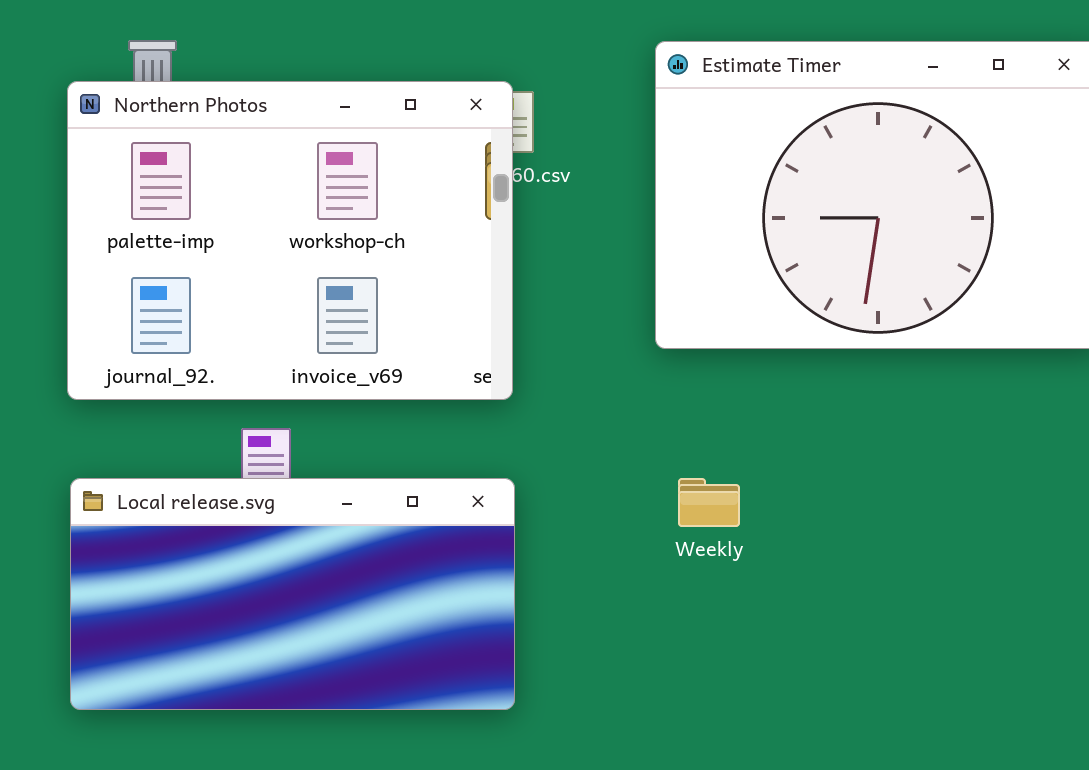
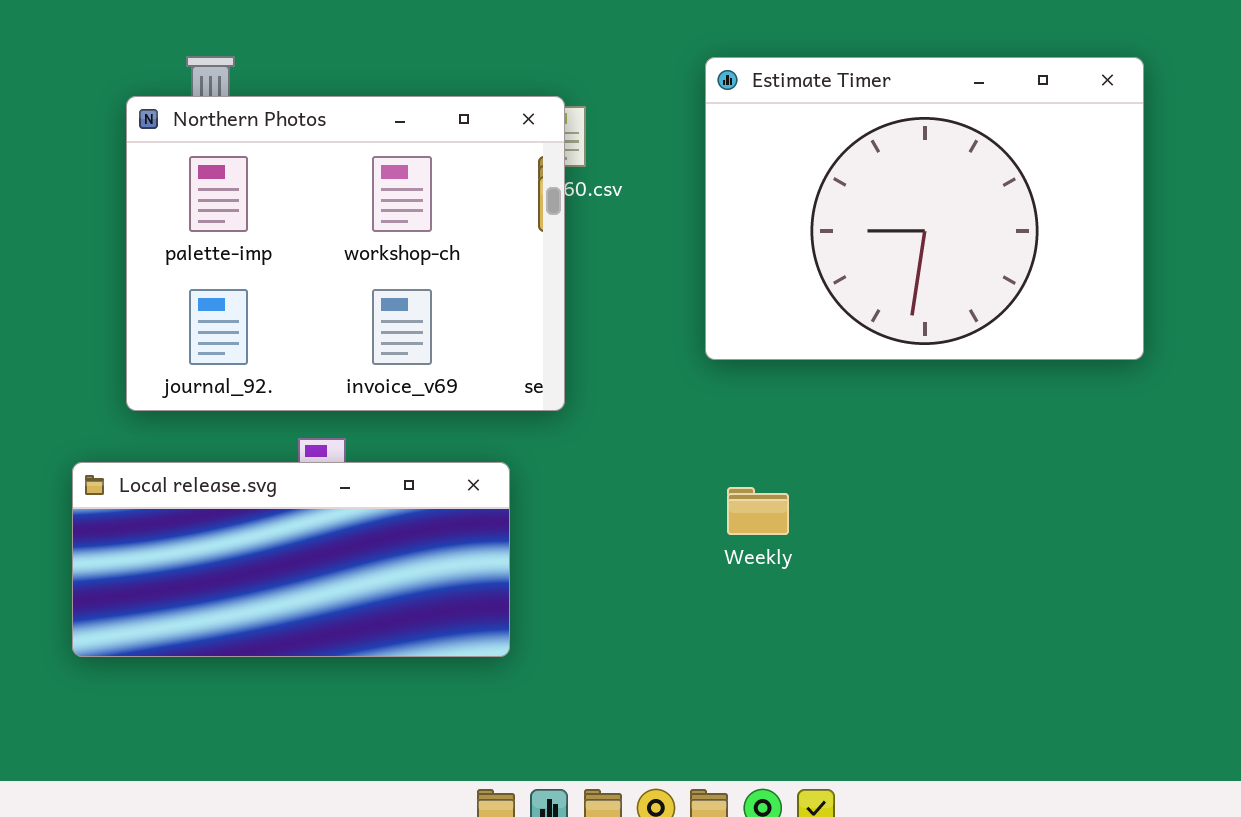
Local release.svg: [70,478,515,710] -> [72,462,510,657], moved, resized

